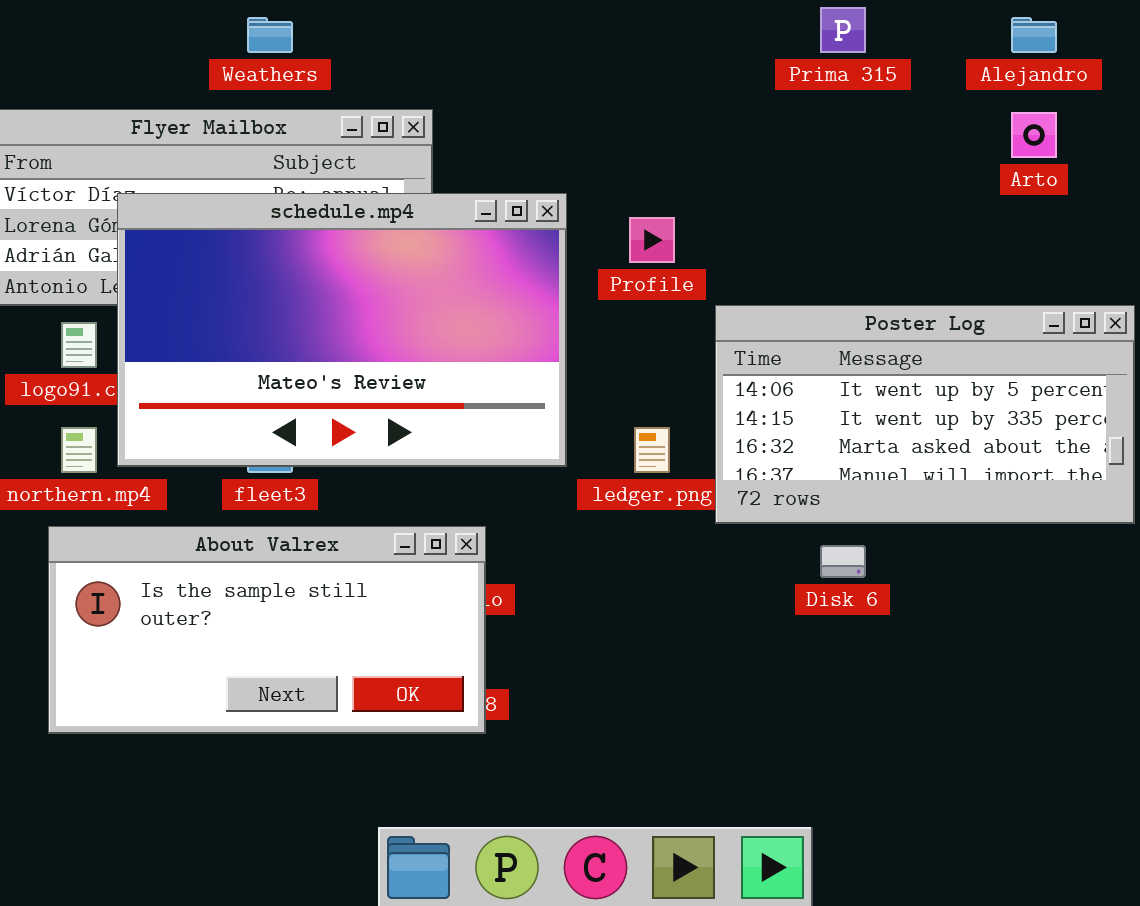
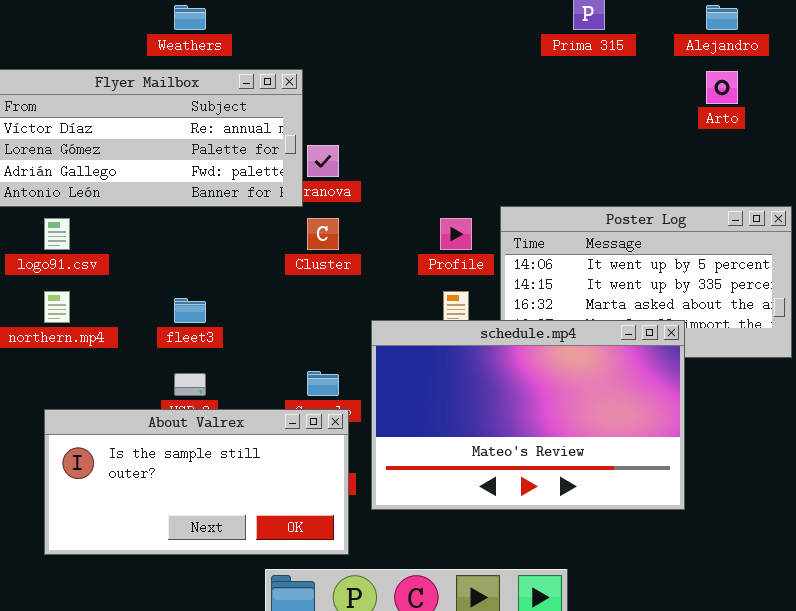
schedule.mp4: [117,193,567,467] -> [371,320,685,510], moved
Profile: [629,217,675,263] -> [440,218,472,250], moved
About Valrex: [48,526,486,734] -> [44,409,349,555], moved

